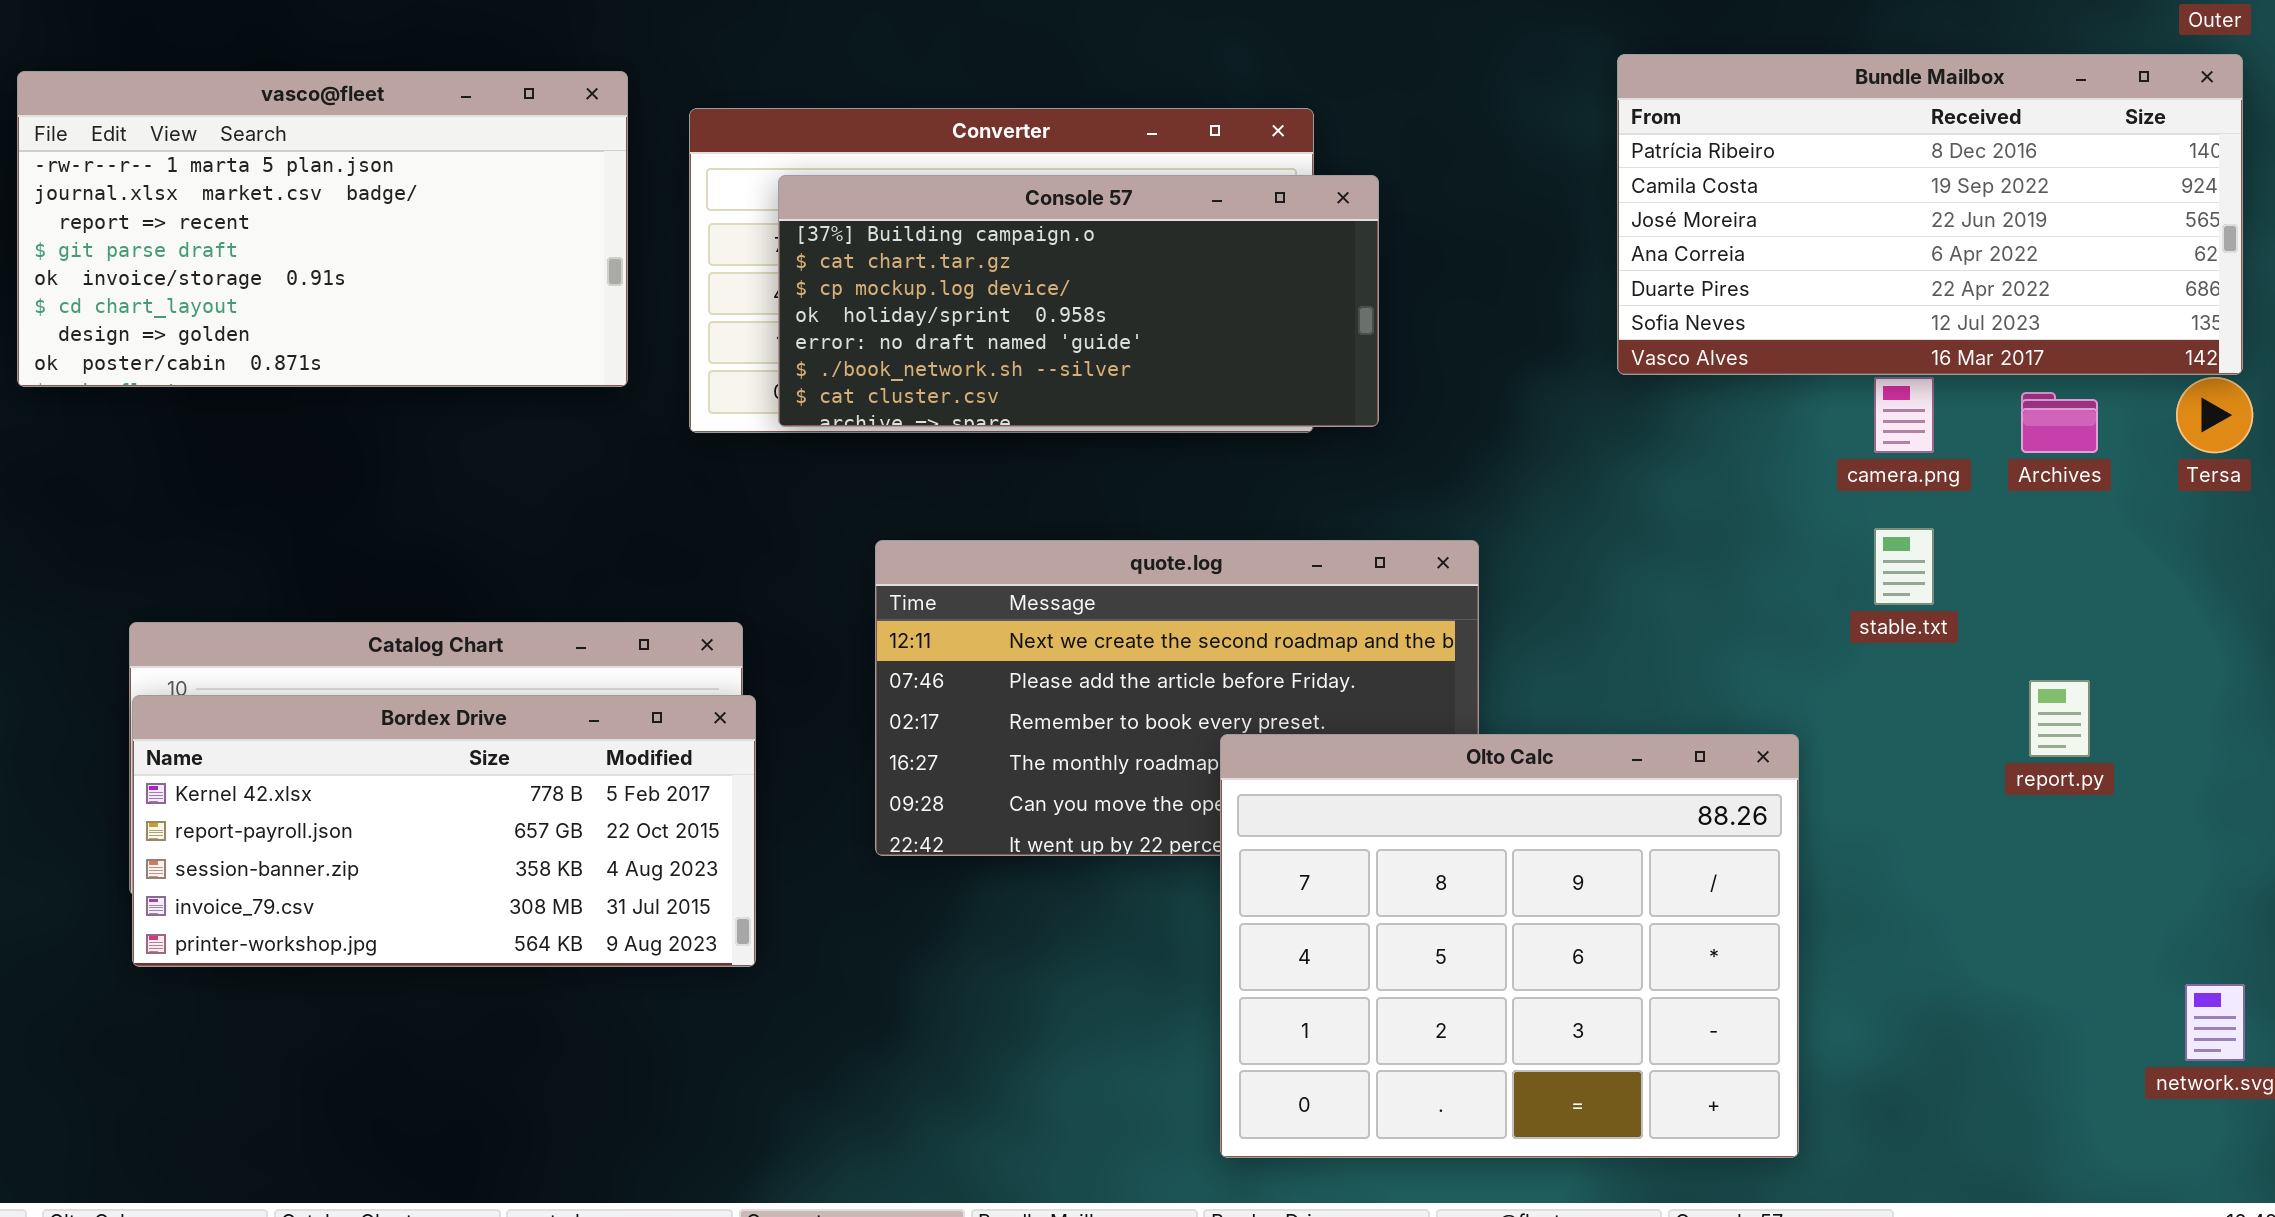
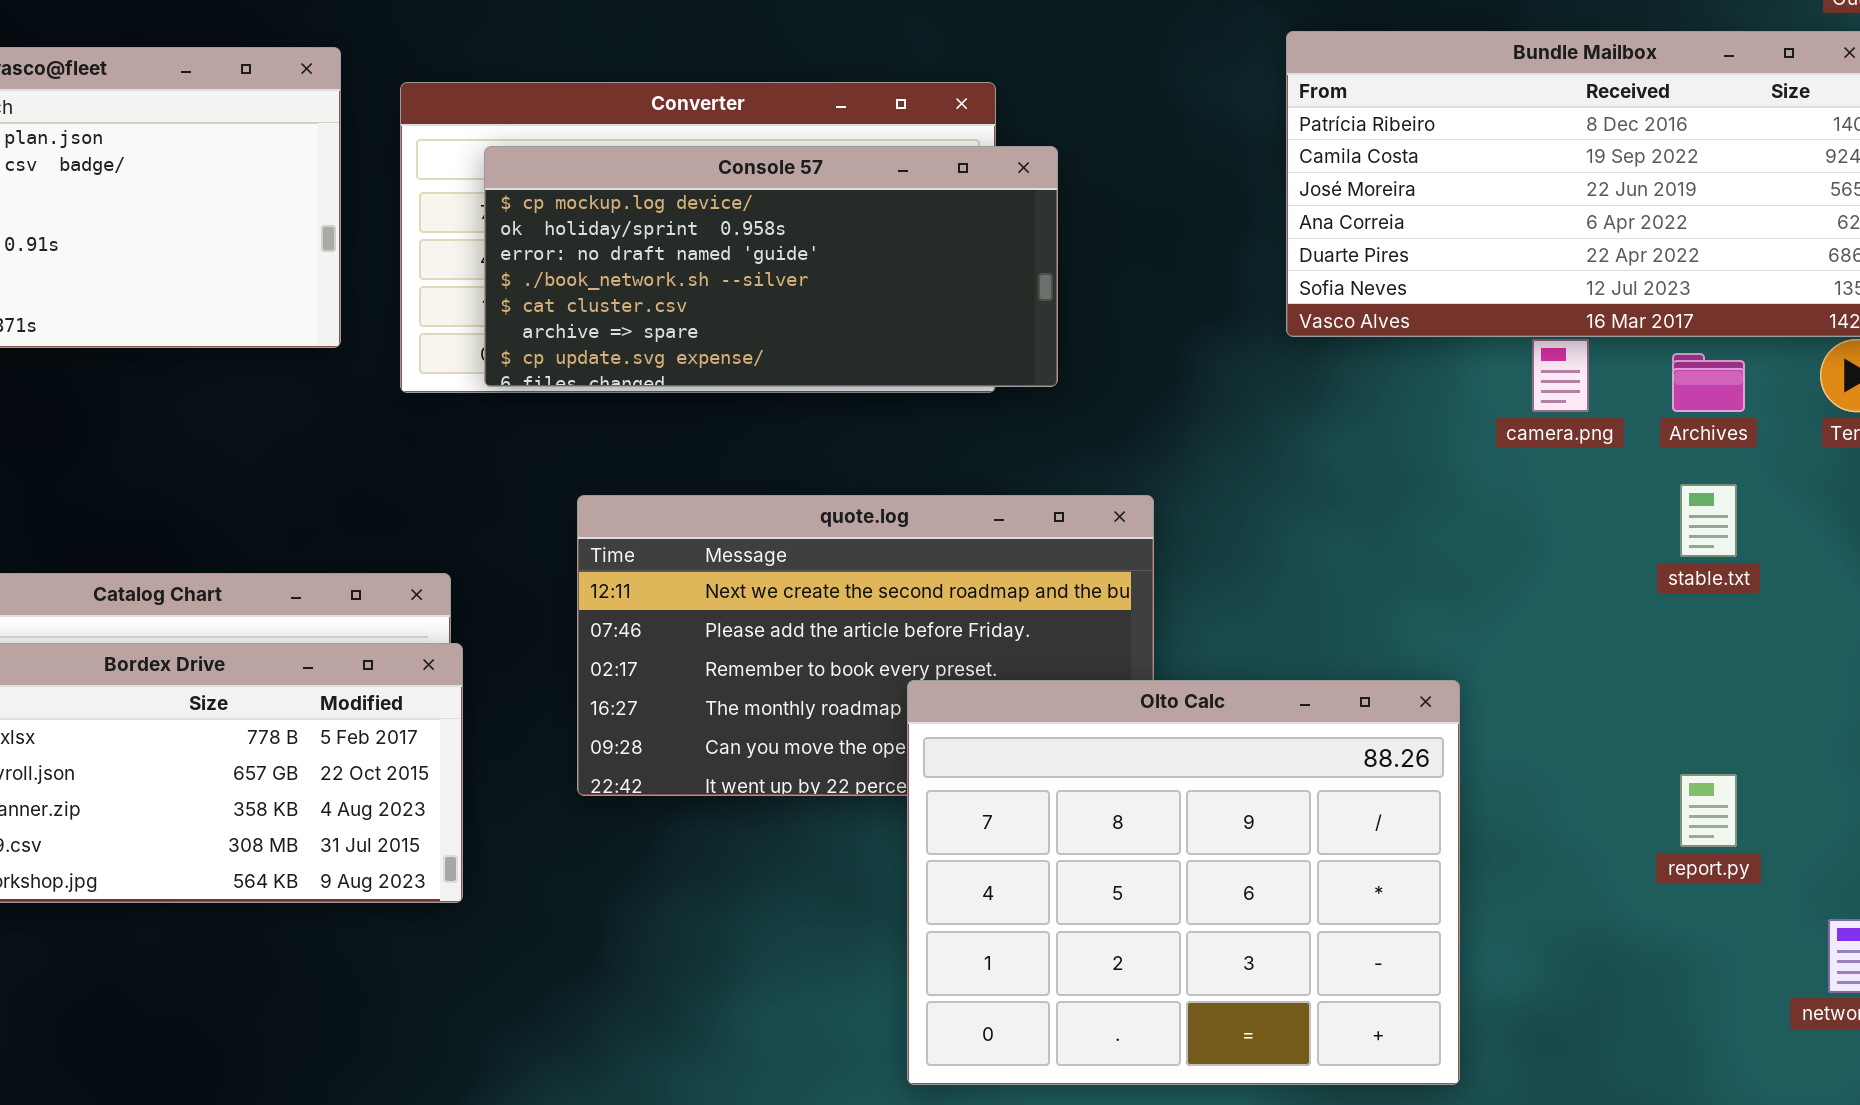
Console 57: [778,175,1379,427] -> [484,146,1058,387], scrolled down 2 rows
stable.txt: [1874,528,1934,605] -> [1680,484,1737,557], moved
report.py: [2029,680,2090,757] -> [1680,774,1737,847], moved

